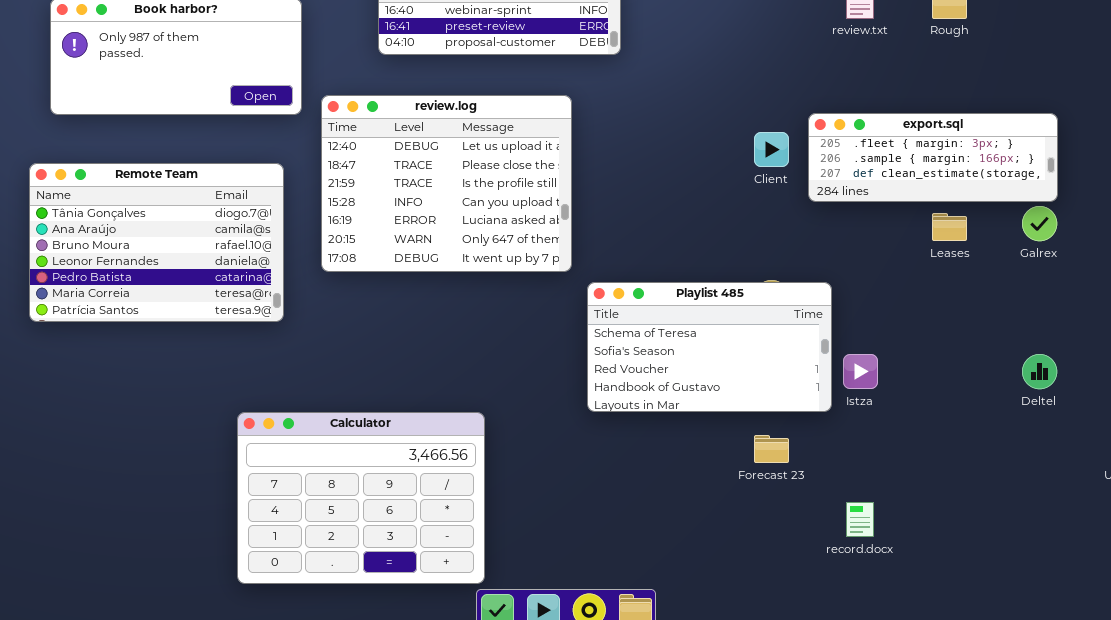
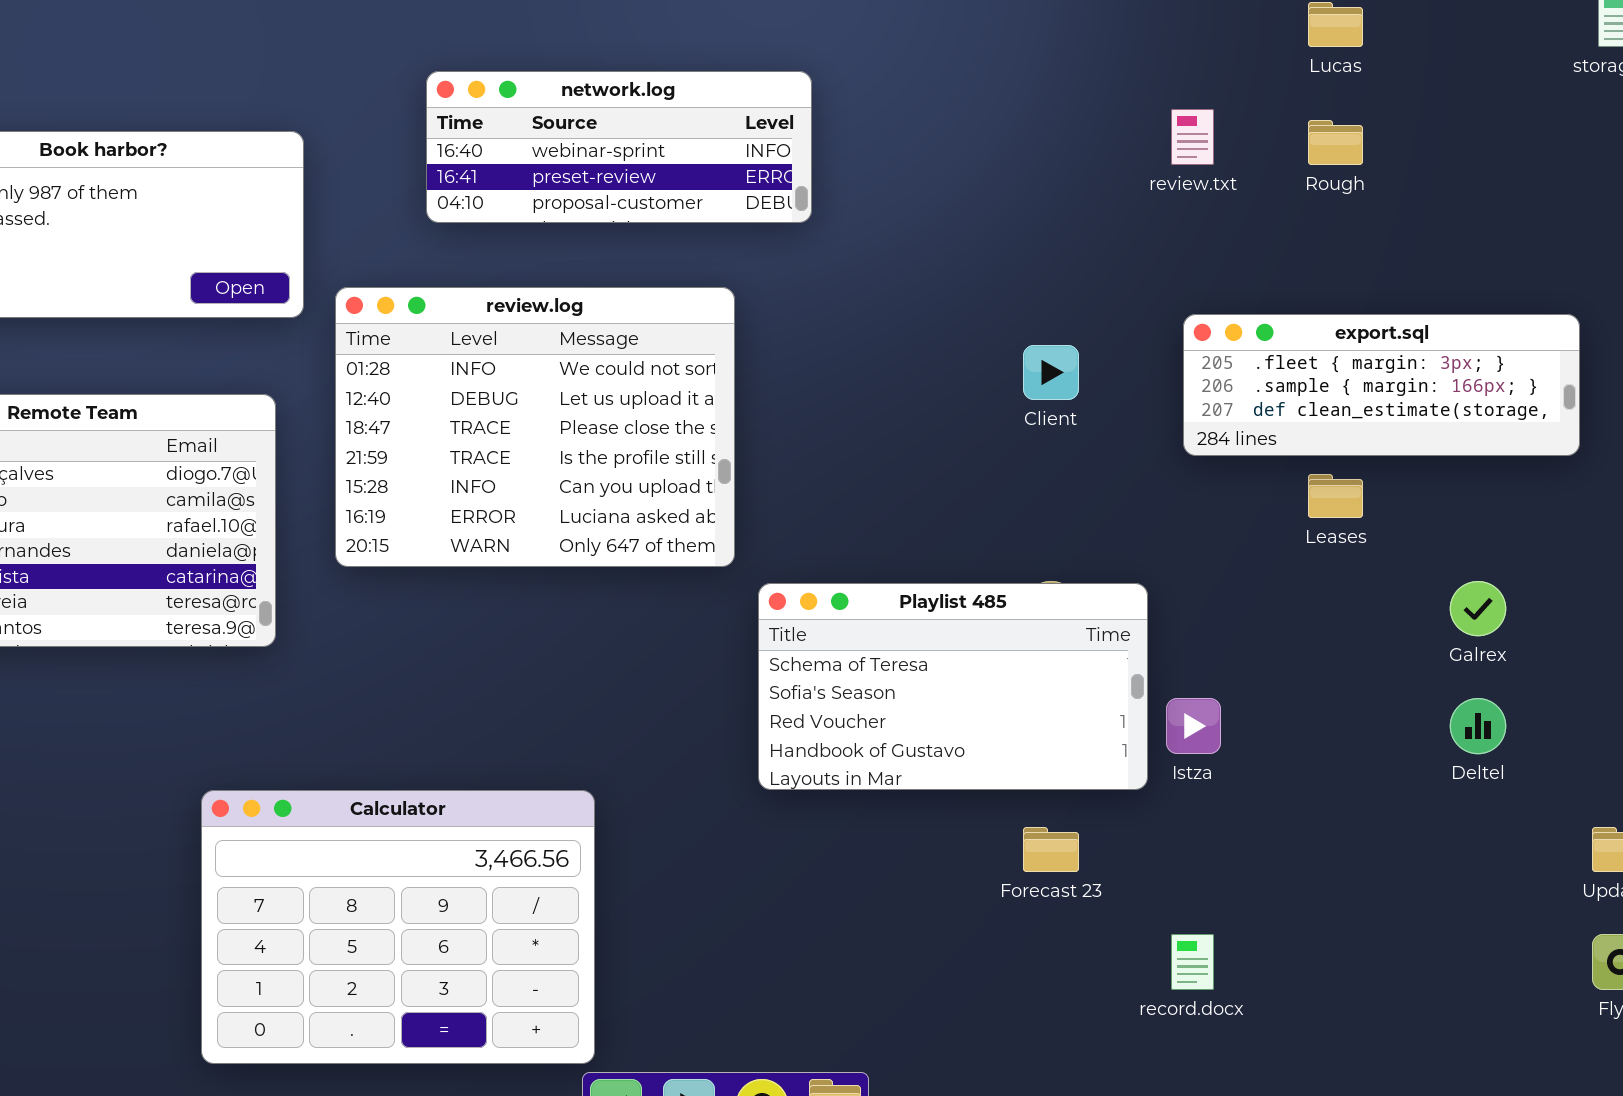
review.log: [321,95,572,272] -> [335,287,735,567], scrolled up 1 row
export.sql: [808,113,1058,202] -> [1183,314,1580,456], moved
Galrex: [1022,206,1057,241] -> [1450,581,1506,636], moved

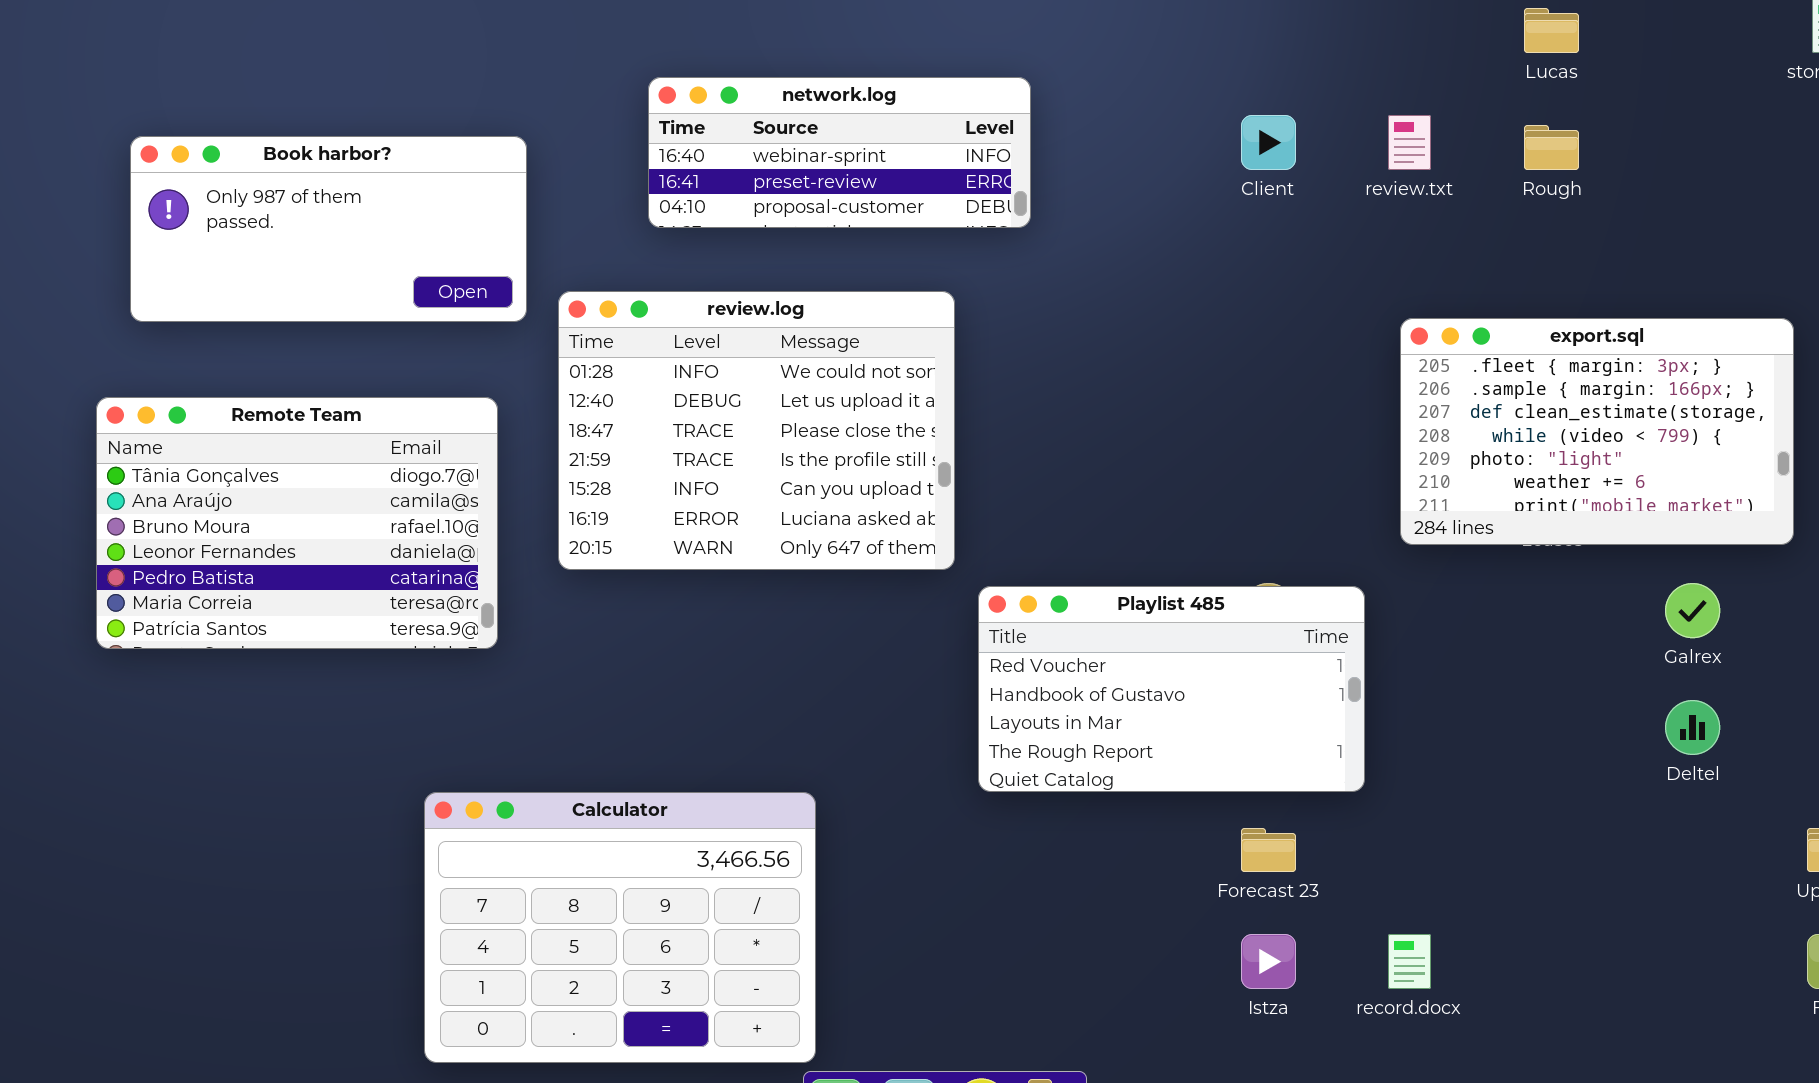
export.sql: [1183,314,1580,456] -> [1400,318,1794,545], resized
Client: [1023,345,1079,400] -> [1241,115,1296,170], moved
Playlist 485: [758,583,1148,790] -> [978,586,1365,792], scrolled down 2 rows
Istza: [1166,698,1221,754] -> [1241,934,1296,989], moved

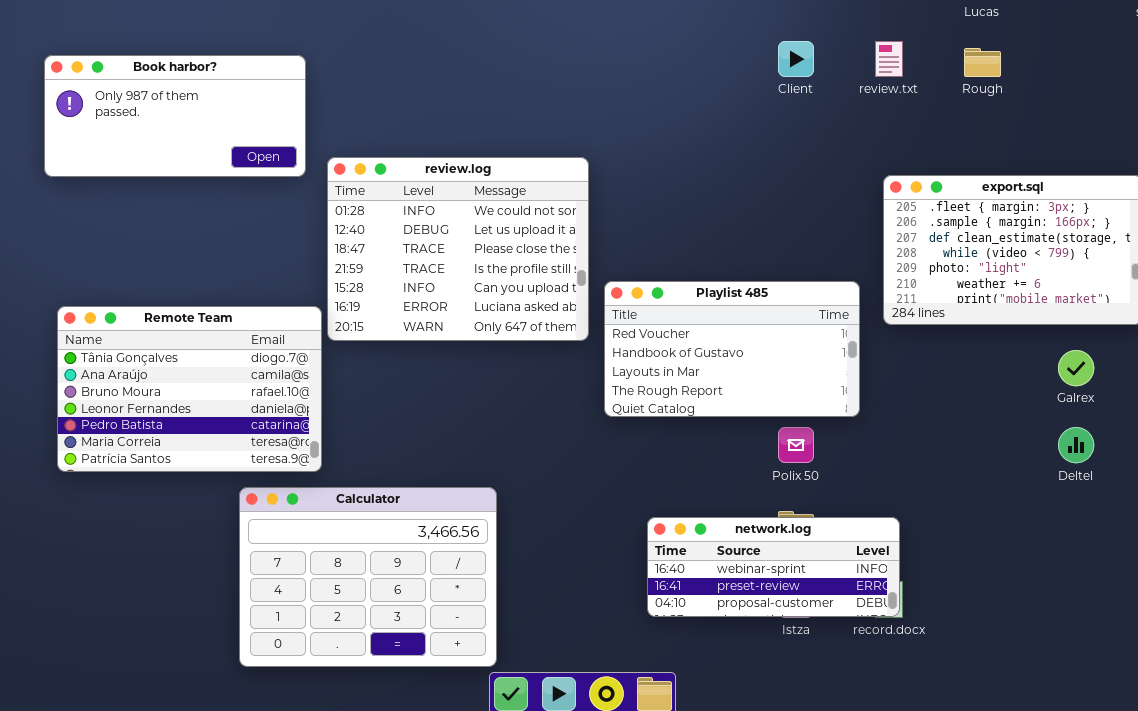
network.log: [648,77,1031,228] -> [647,517,900,617], moved
Remote Team: [96,397,498,649] -> [57,306,322,472], moved
Playlist 485: [978,586,1365,792] -> [604,281,860,417], moved

